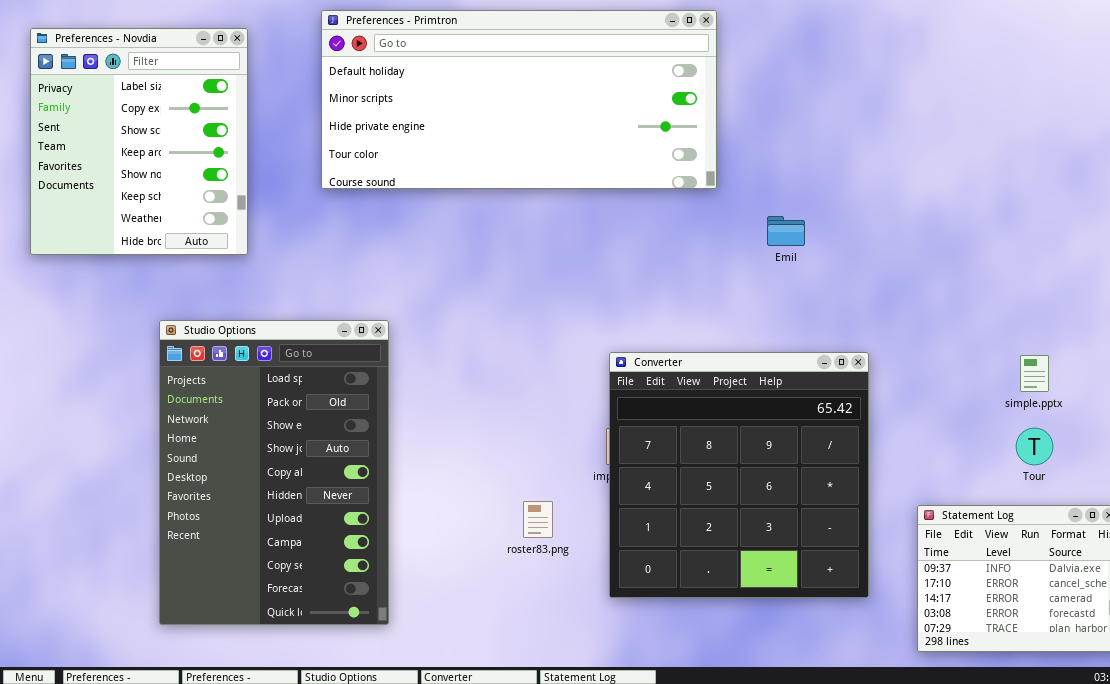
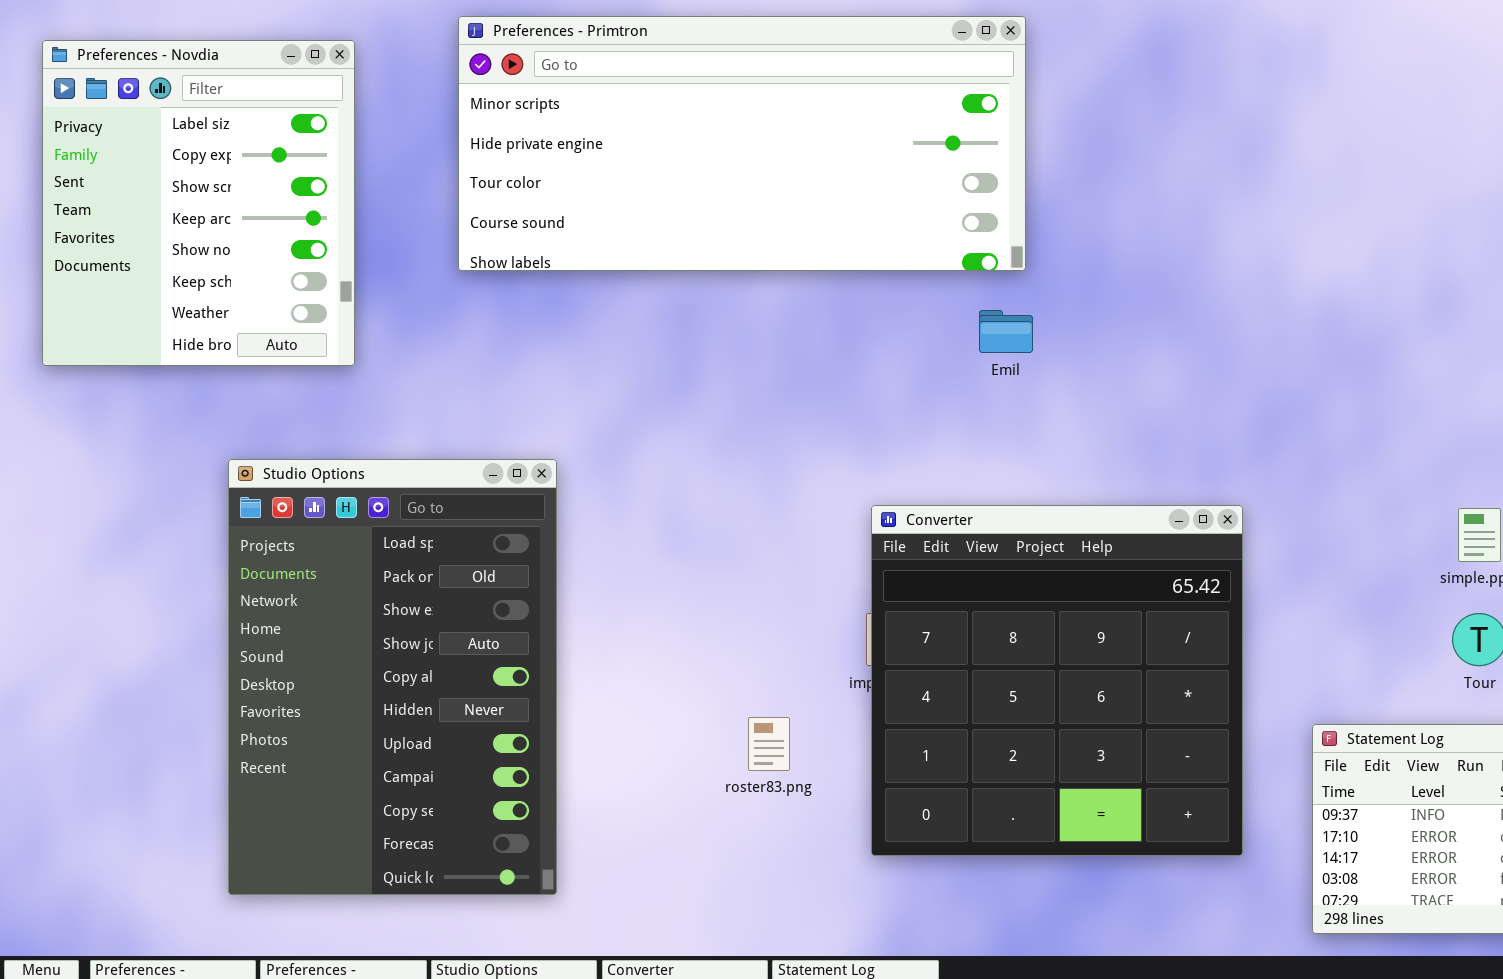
Preferences - Primtron: [321,10,717,189] -> [458,16,1026,271], scrolled down 1 row
Emil: [767,216,805,246] -> [979,310,1033,353], moved

